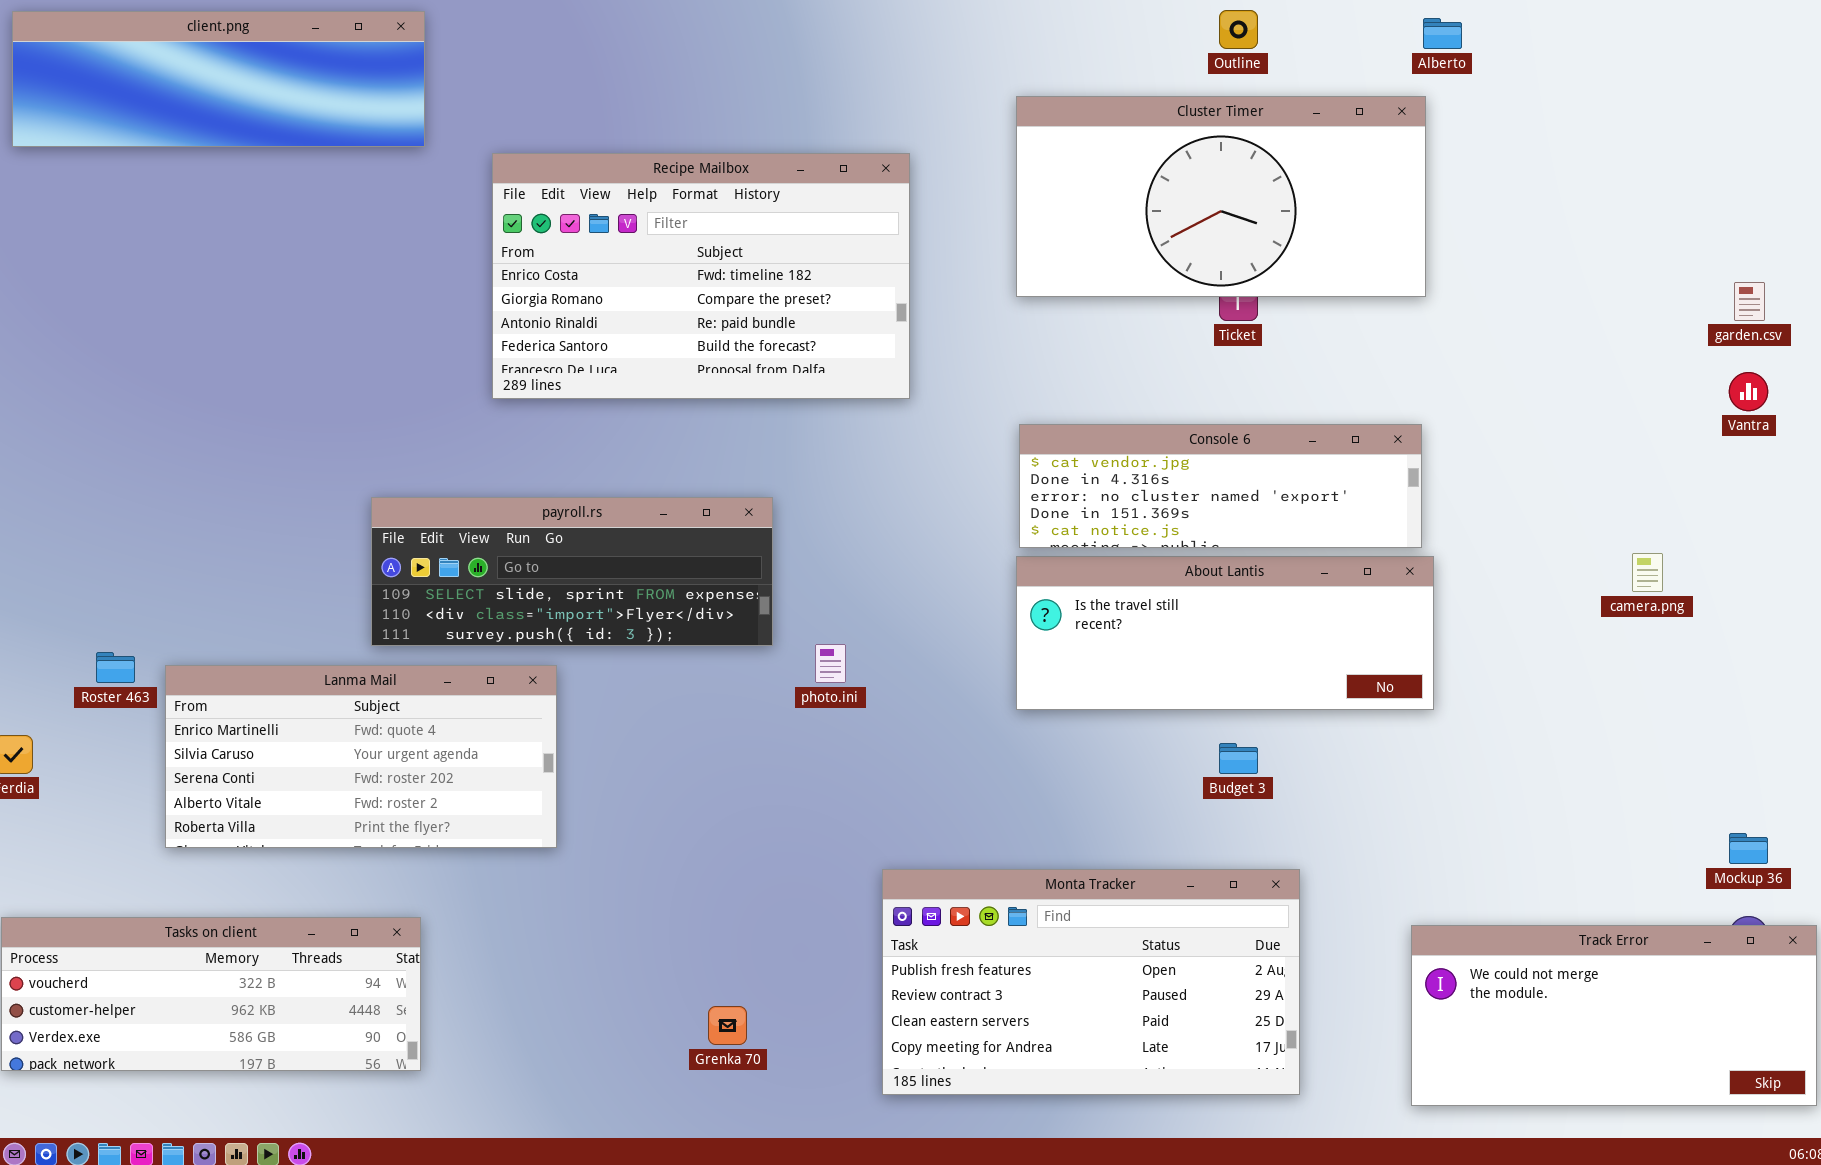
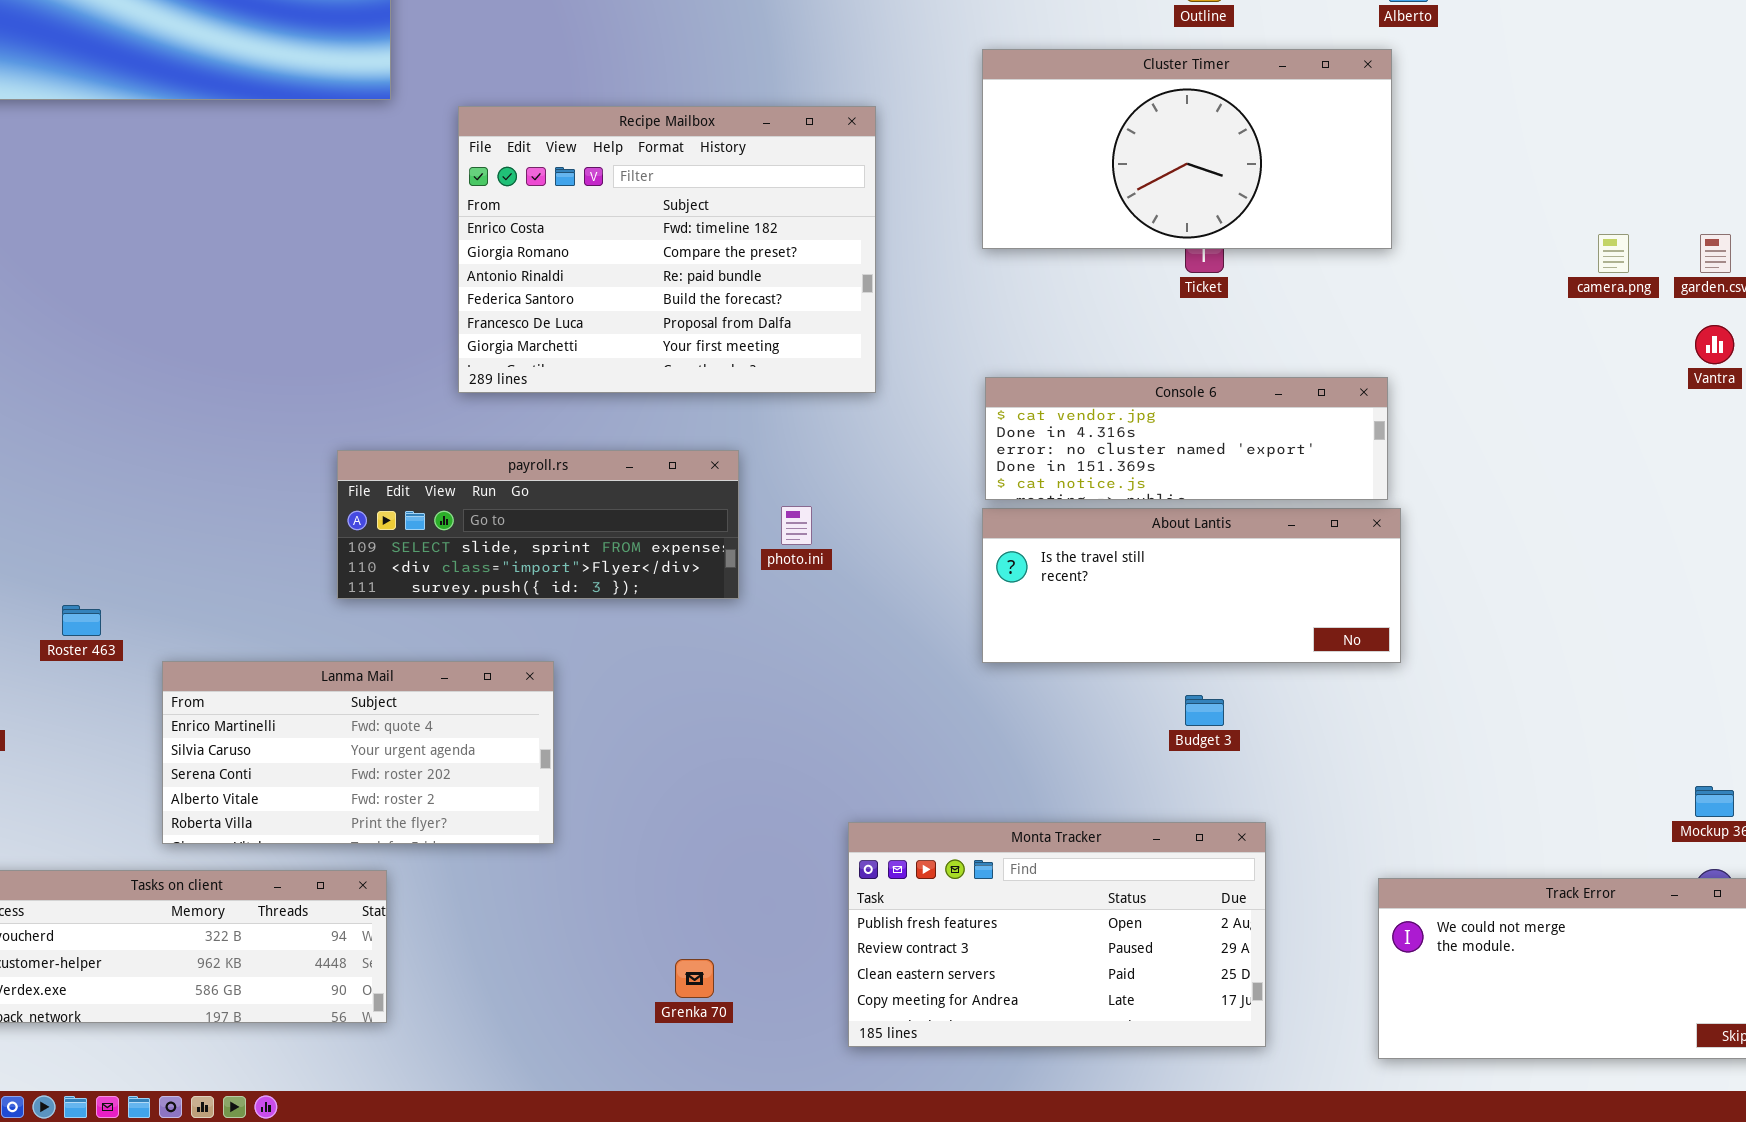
Recipe Mailbox: [492,153,910,399] -> [458,106,876,393], resized
camera.png: [1632,553,1663,592] -> [1598,234,1629,273], moved
photo.ini: [815,644,846,683] -> [781,506,812,545], moved
Lanma Mail: [165,665,557,848] -> [162,661,554,844], moved

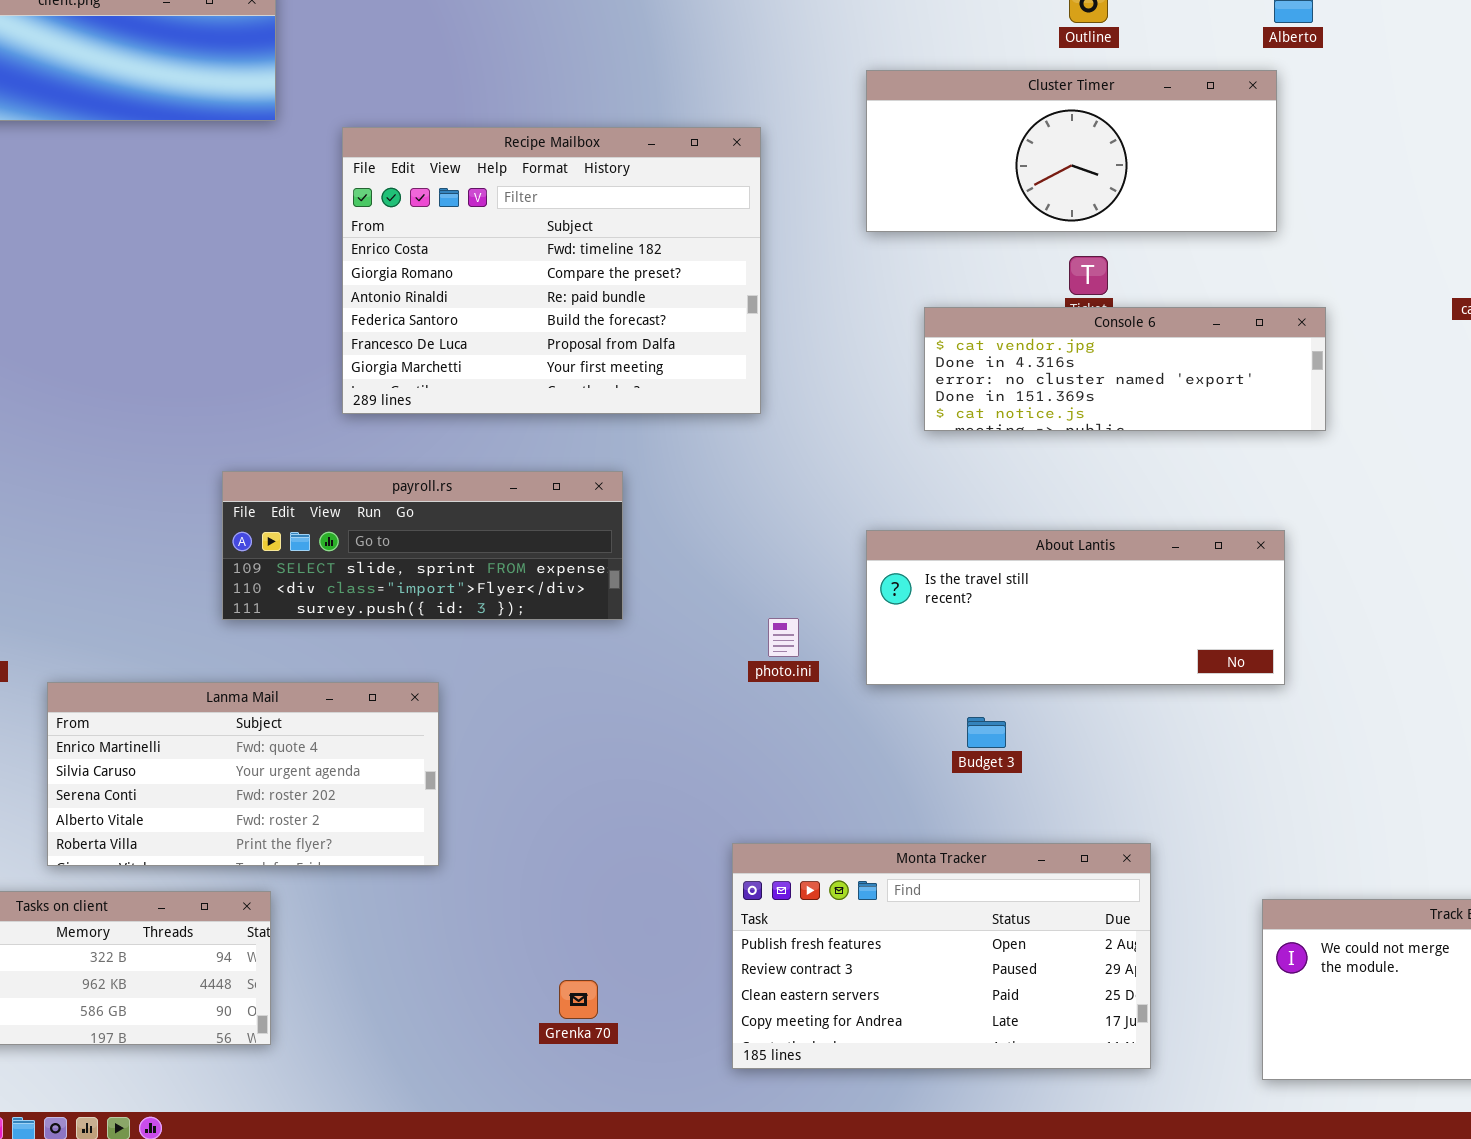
Cluster Timer: [982,49,1392,249] -> [866,70,1277,232], resized
Console 6: [985,377,1388,500] -> [924,307,1326,431], moved
photo.ini: [781,506,812,545] -> [768,618,799,657], moved
Budget 3: [1185,695,1224,726] -> [967,717,1006,748], moved

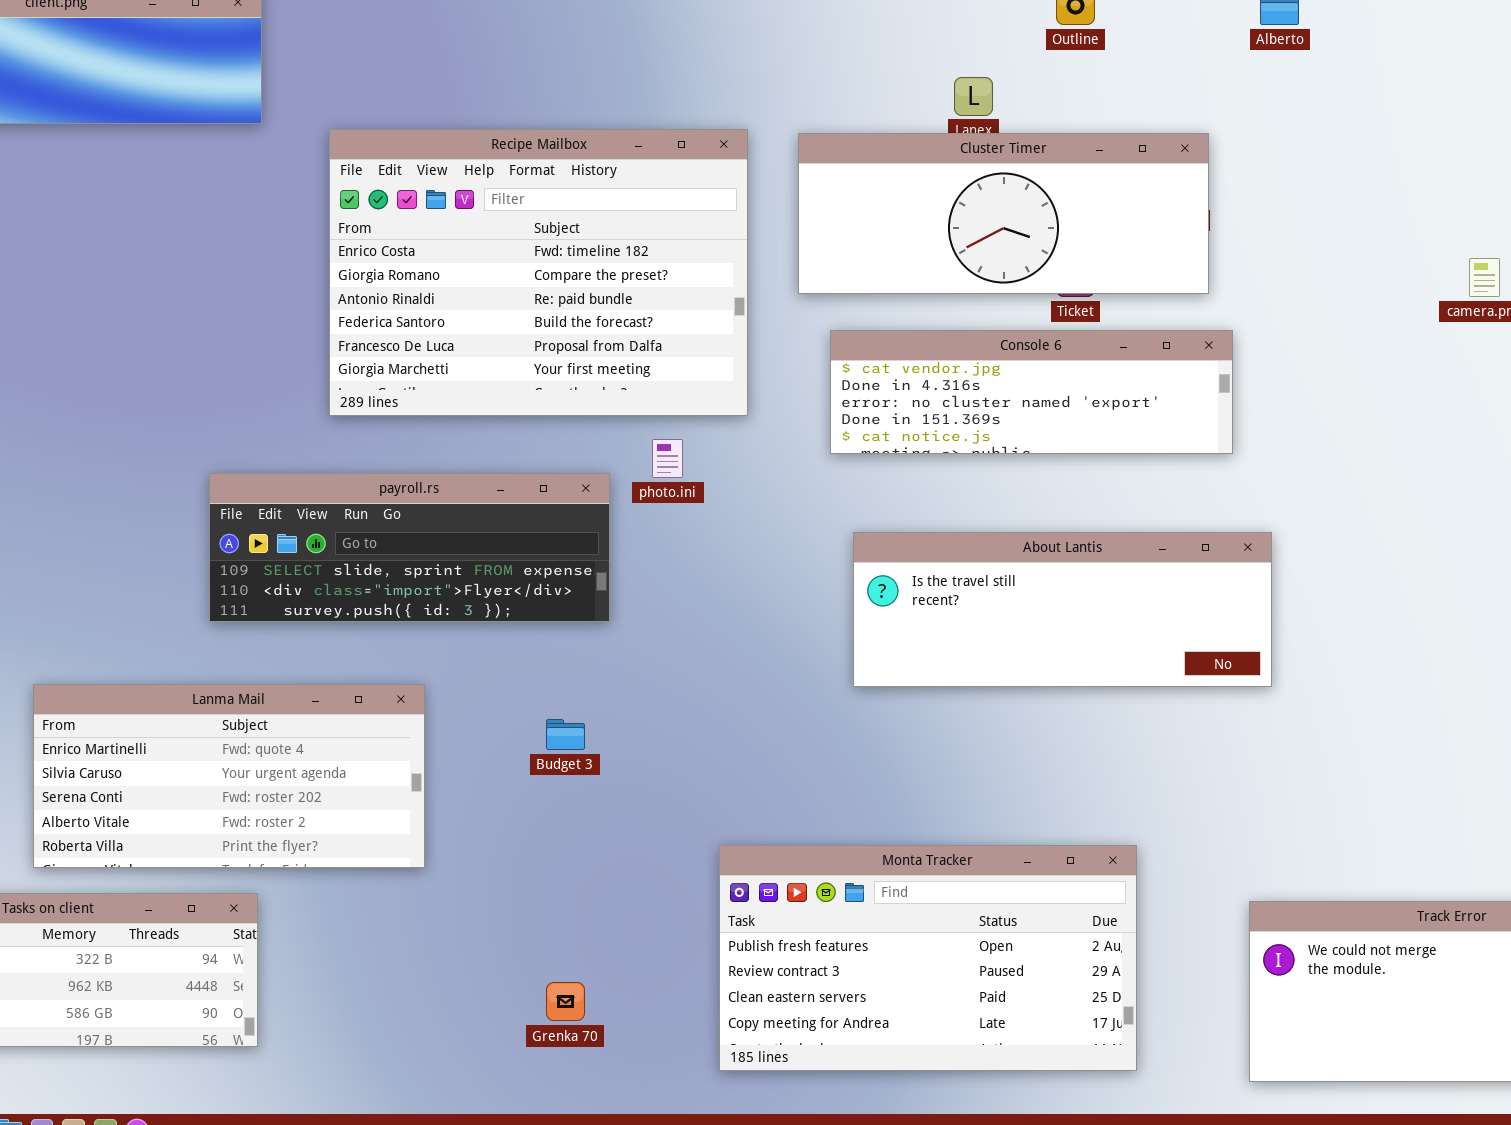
Cluster Timer: [866,70,1277,232] -> [798,133,1209,294], moved
Console 6: [924,307,1326,431] -> [830,330,1233,454], moved
photo.ini: [768,618,799,657] -> [652,439,683,478], moved
Budget 3: [967,717,1006,748] -> [546,719,585,750], moved

